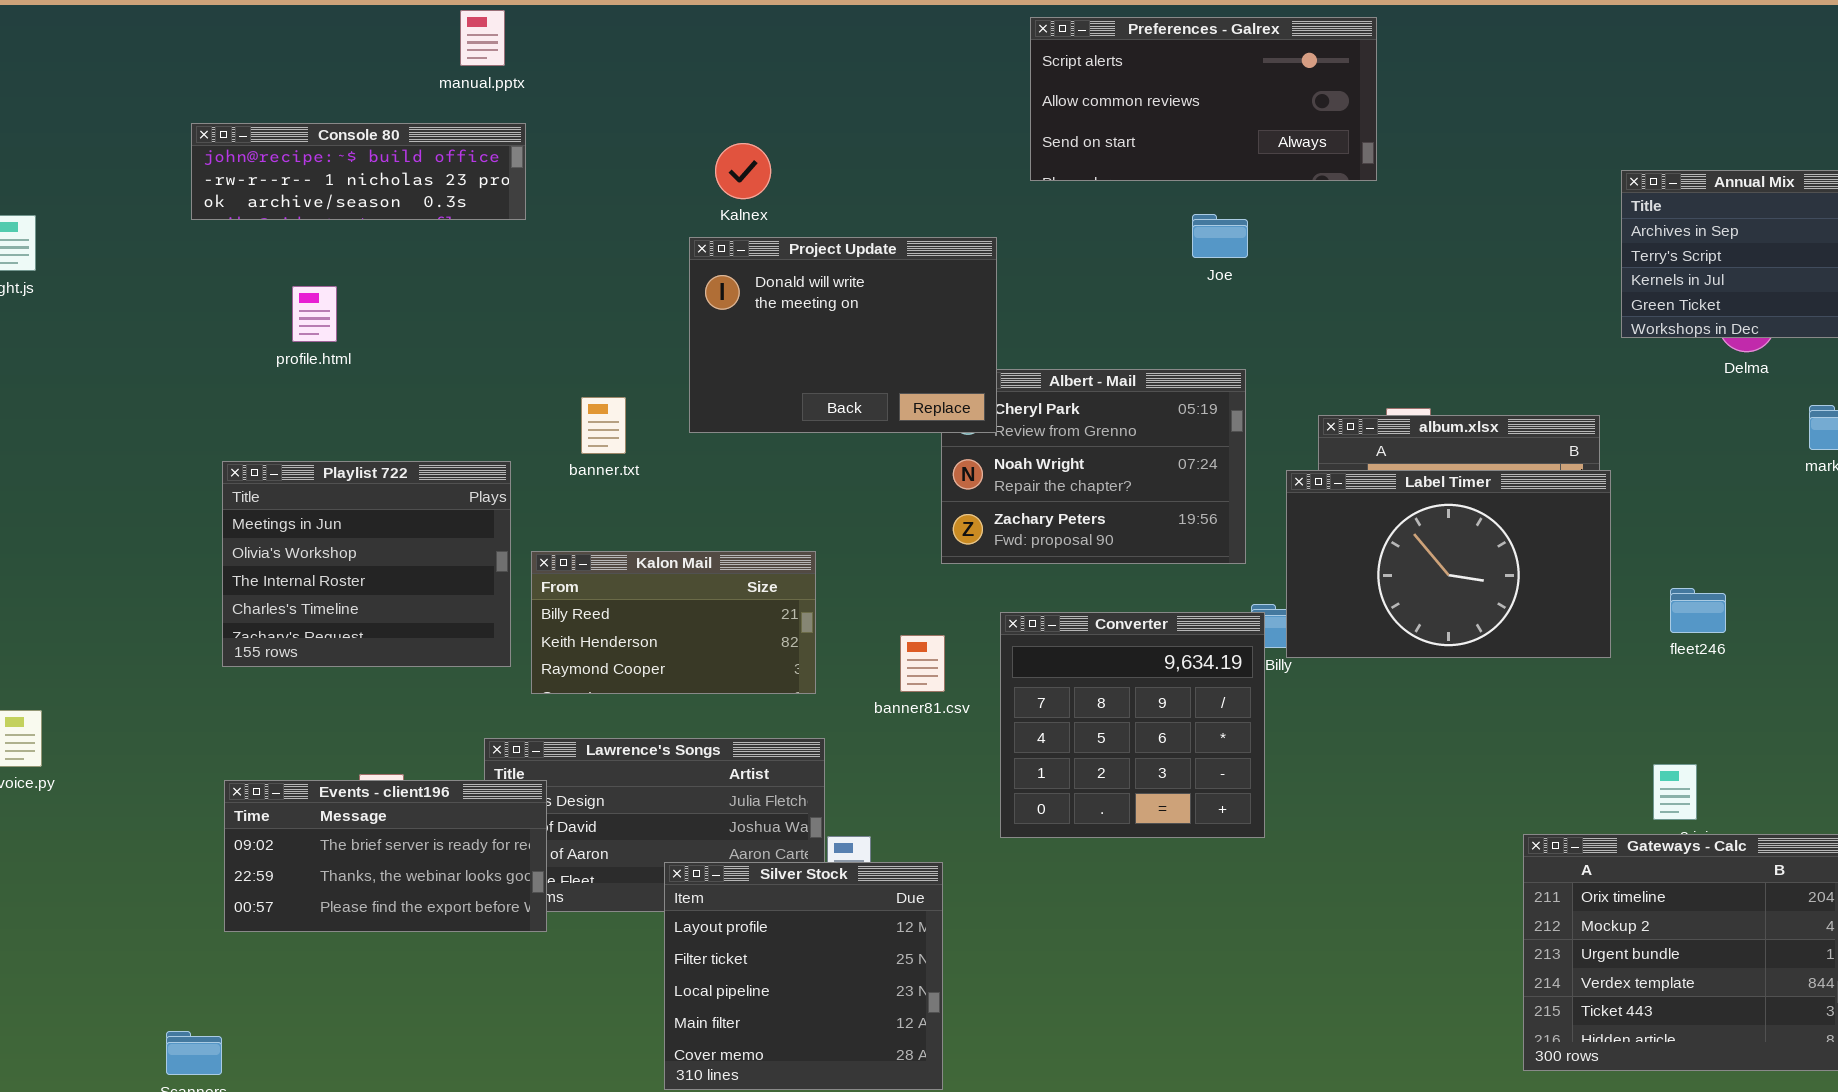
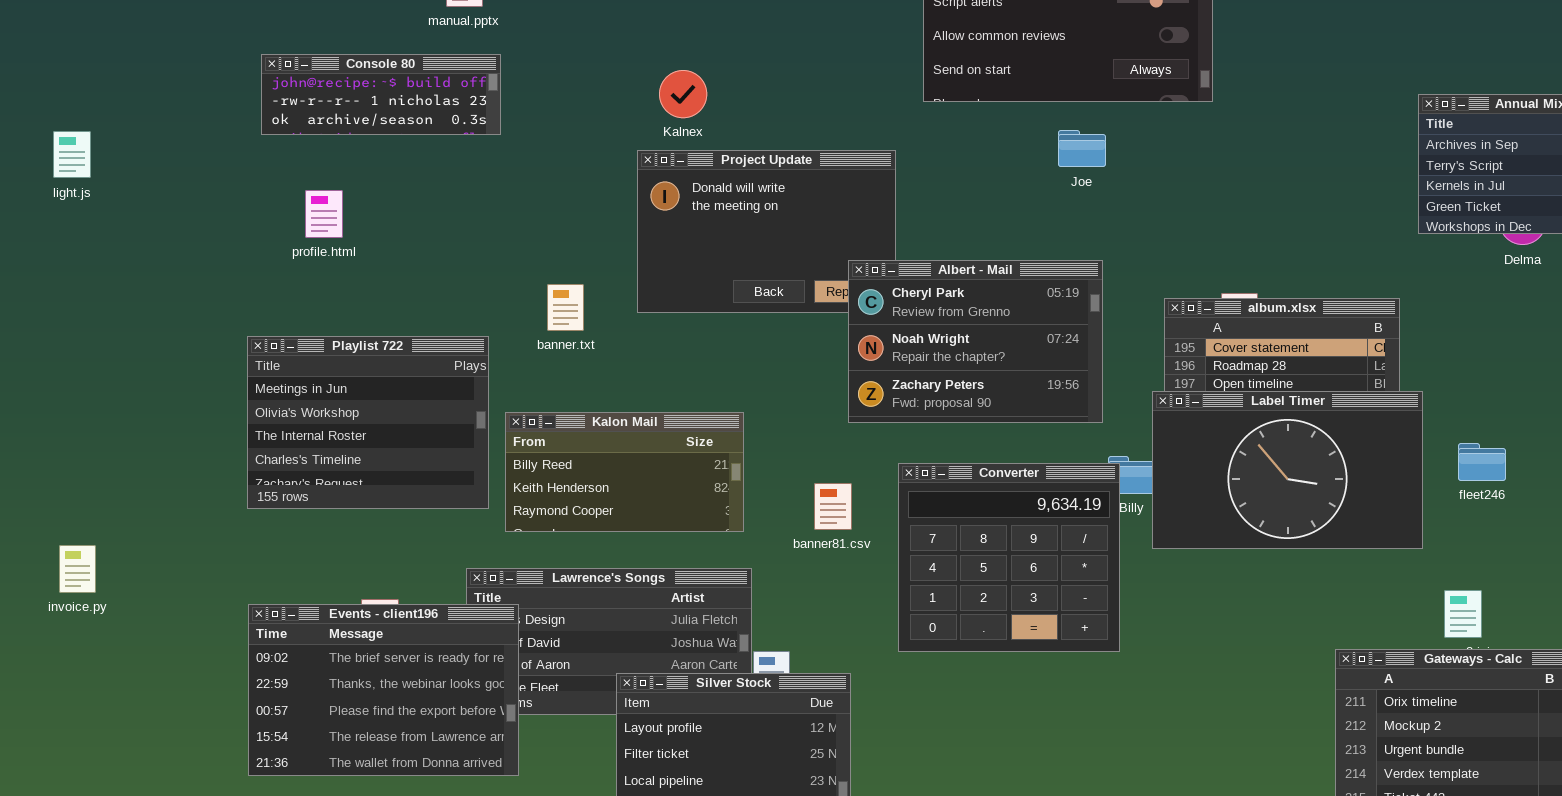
Console 80: [191,123,526,220] -> [261,54,501,135], resized
Albert - Mail: [941,369,1246,564] -> [848,260,1103,423], raised
Label Timer: [1286,470,1611,658] -> [1152,391,1423,549], moved
Events - client196: [224,780,547,932] -> [248,604,519,776], resized

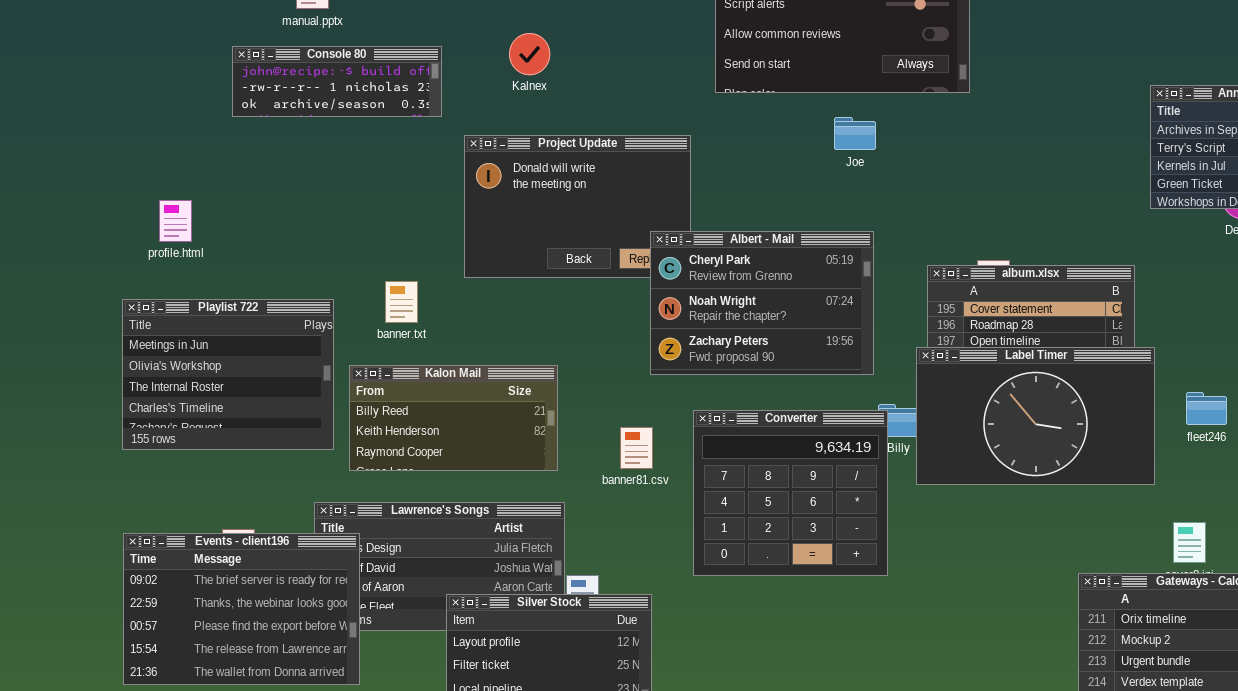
Console 80: [261,54,501,135] -> [232,46,442,117], moved
Kalnex: [659,70,707,118] -> [509,33,550,75], moved
profile.html: [305,190,343,238] -> [159,200,192,242], moved
banner.txt: [547,284,584,331] -> [385,281,418,323], moved

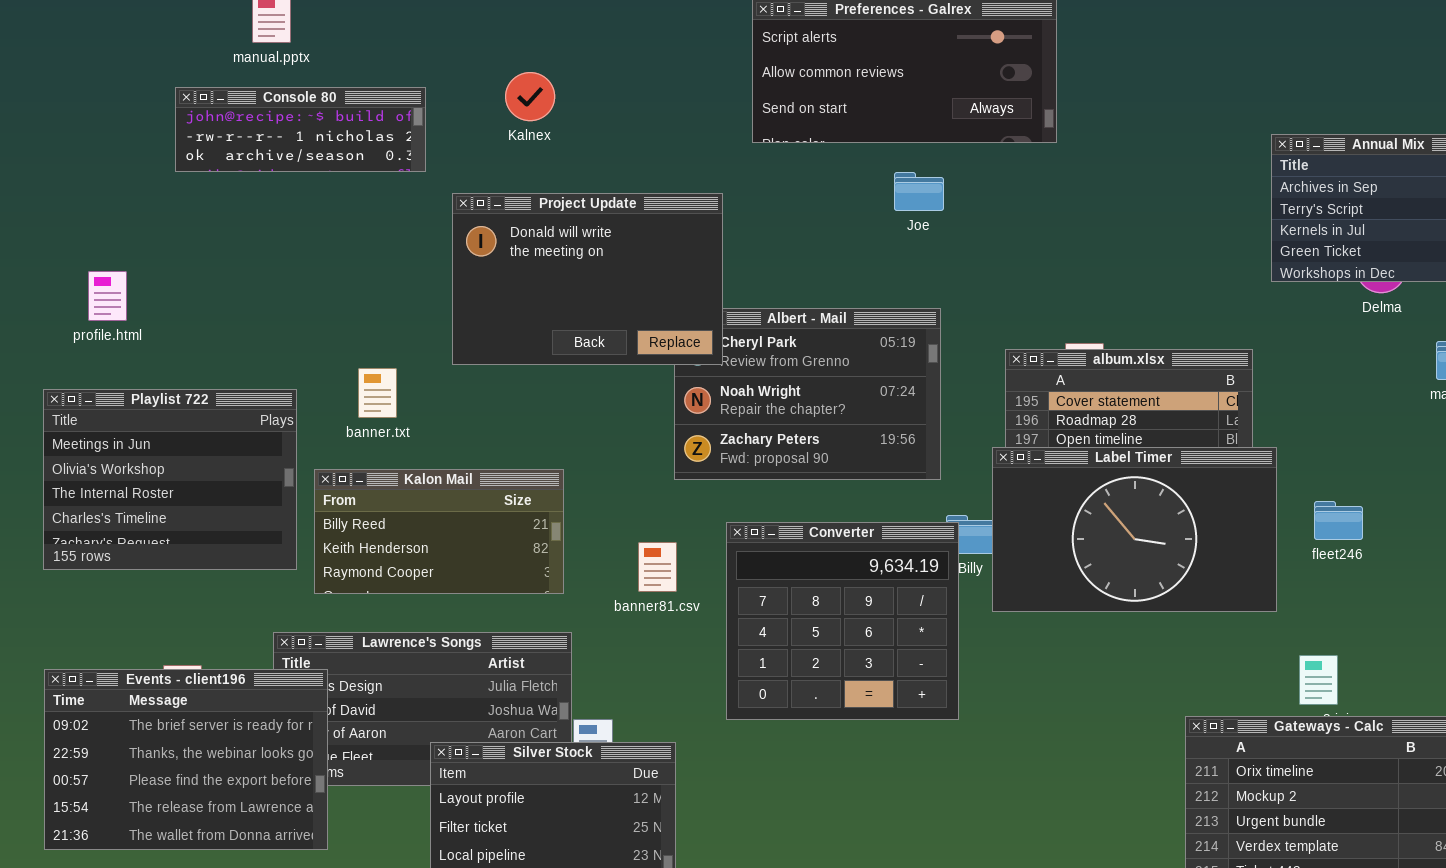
Project Update: [464,135,691,278] -> [452,193,723,365], raised

